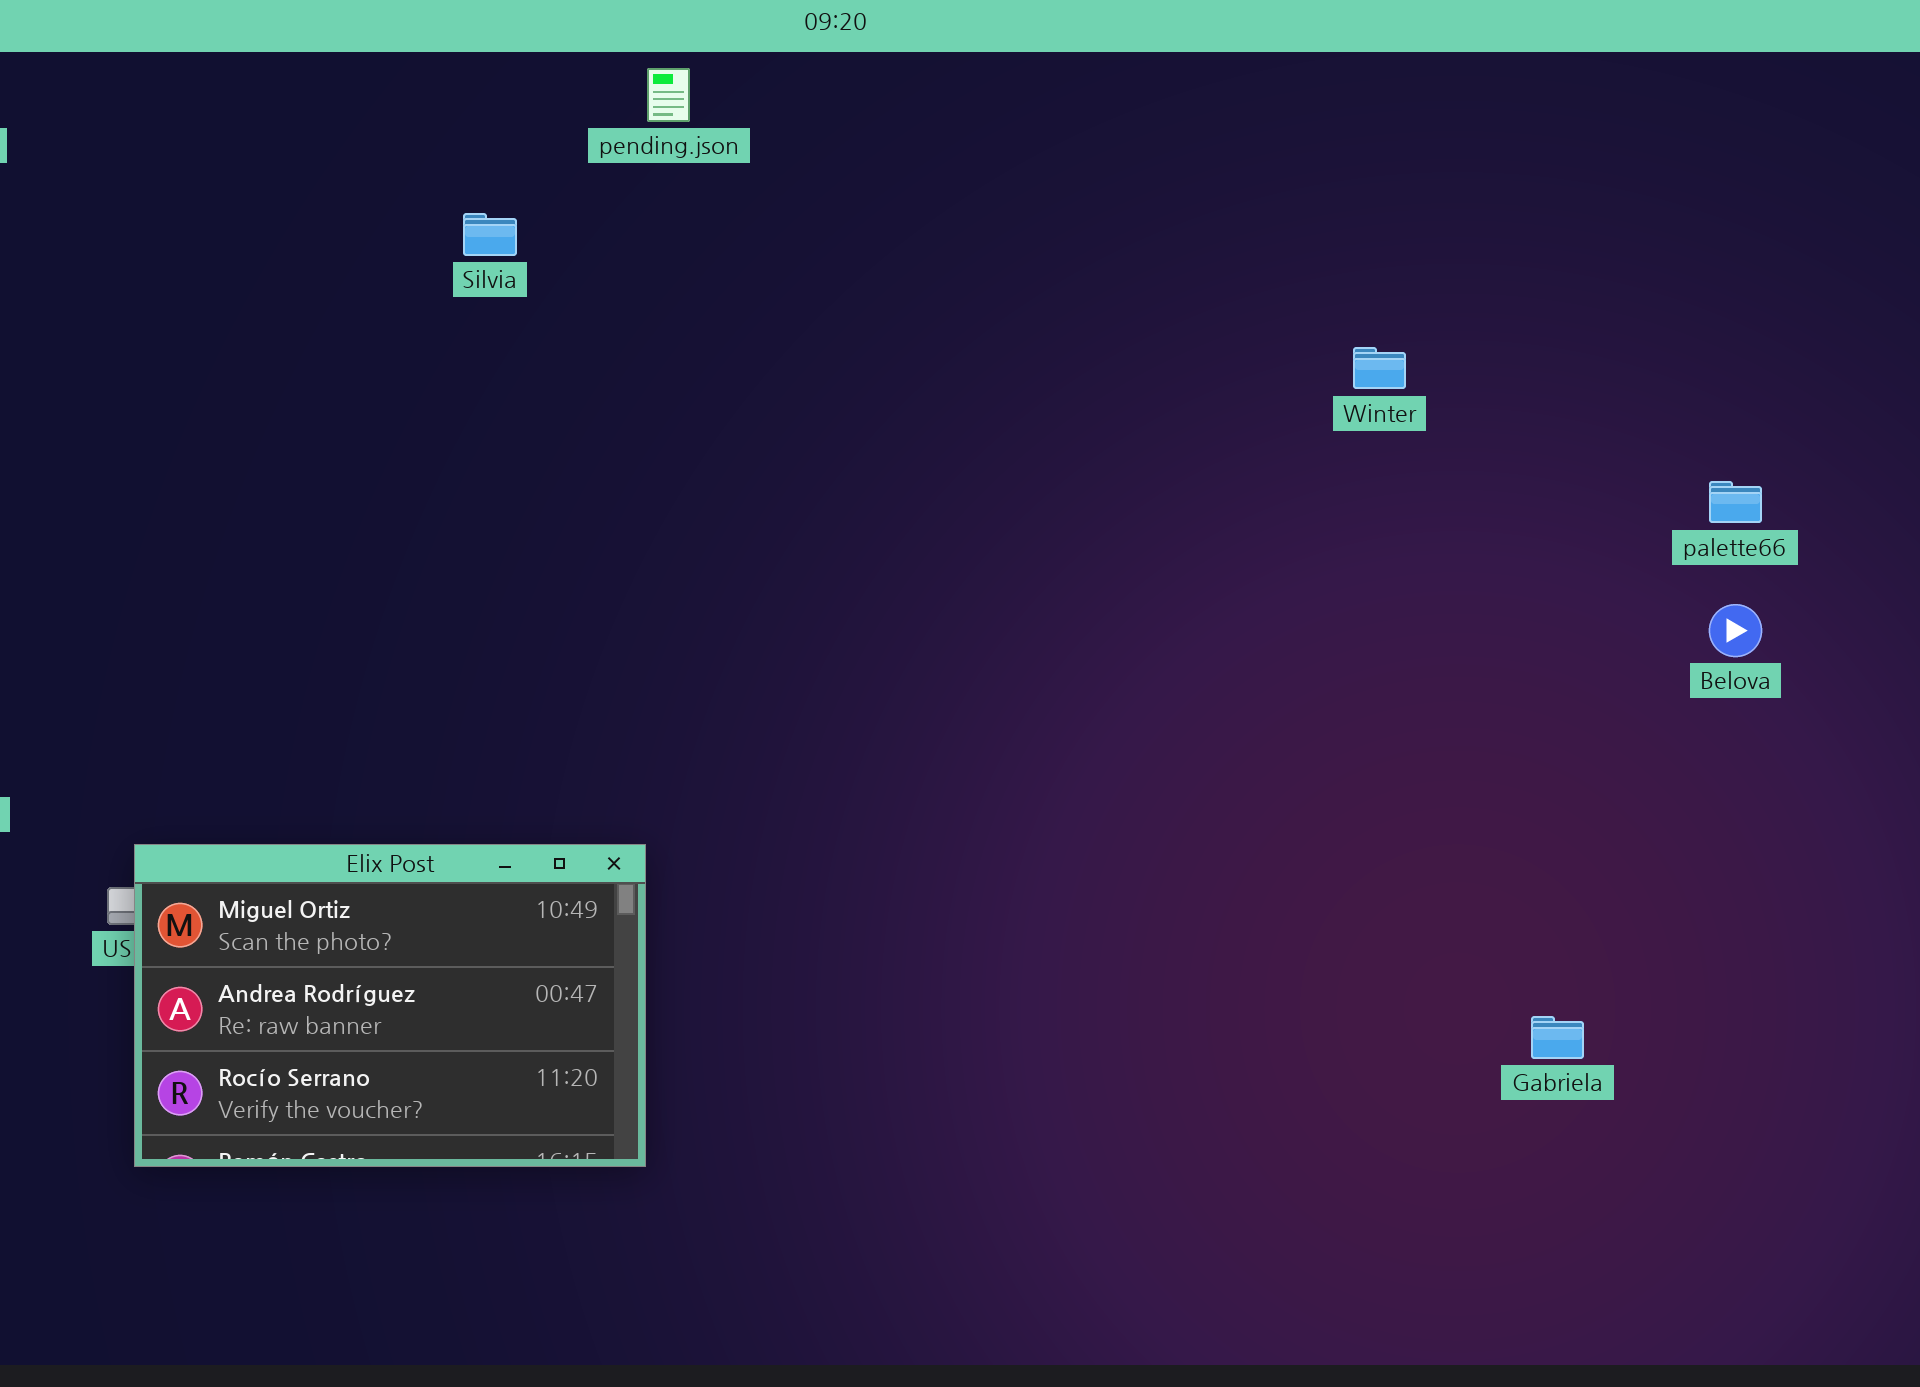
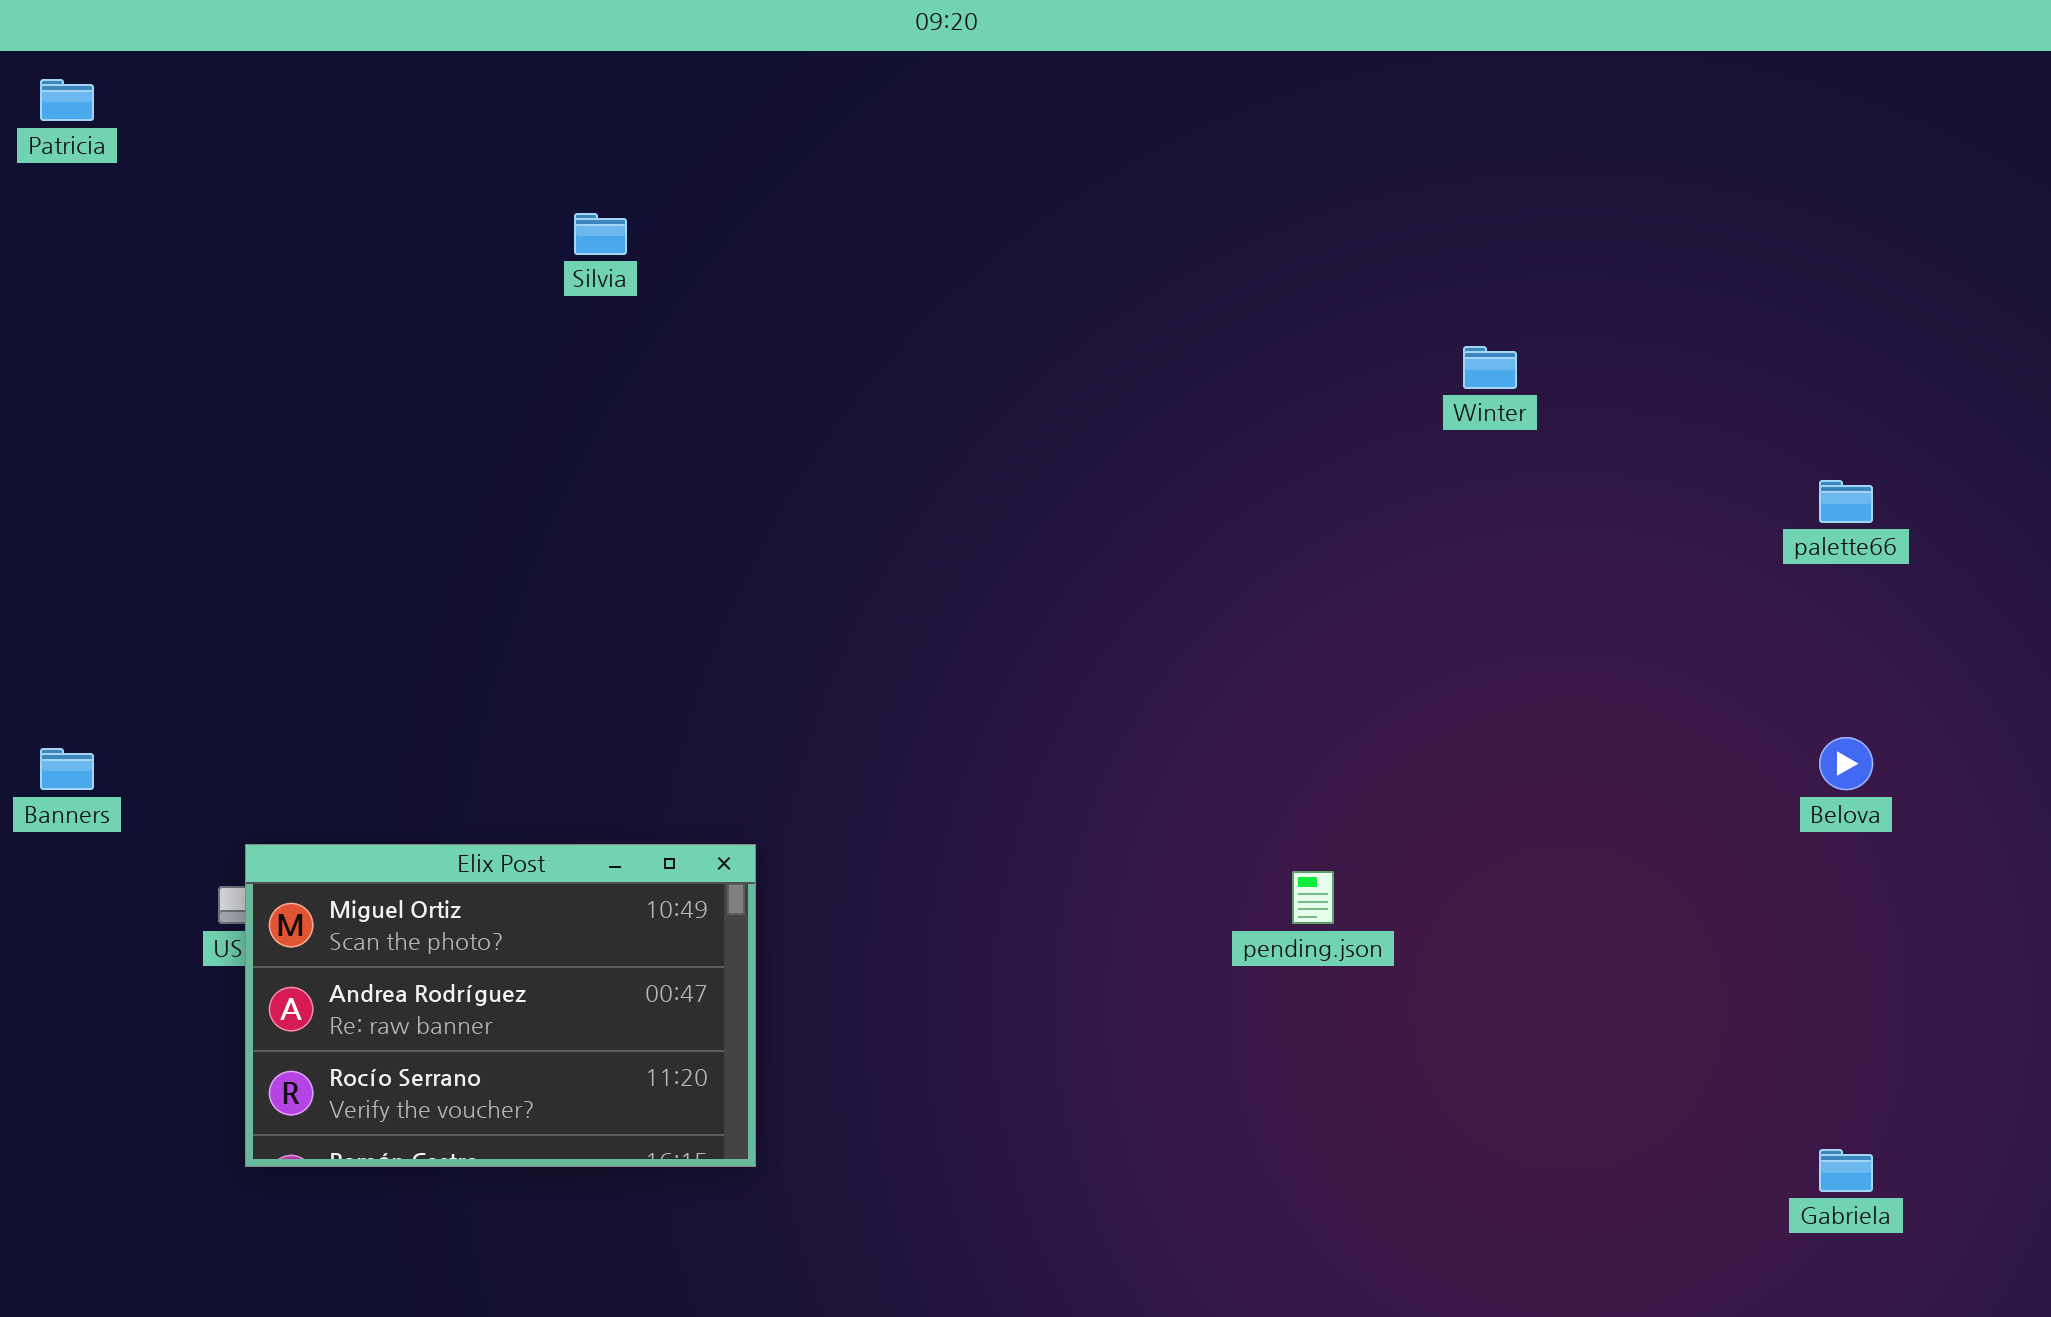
pending.json: [647,68,690,122] -> [1292,871,1334,924], moved
Belova: [1709,604,1762,657] -> [1819,737,1873,790], moved
Gabriela: [1531,1016,1584,1059] -> [1819,1149,1873,1192], moved

